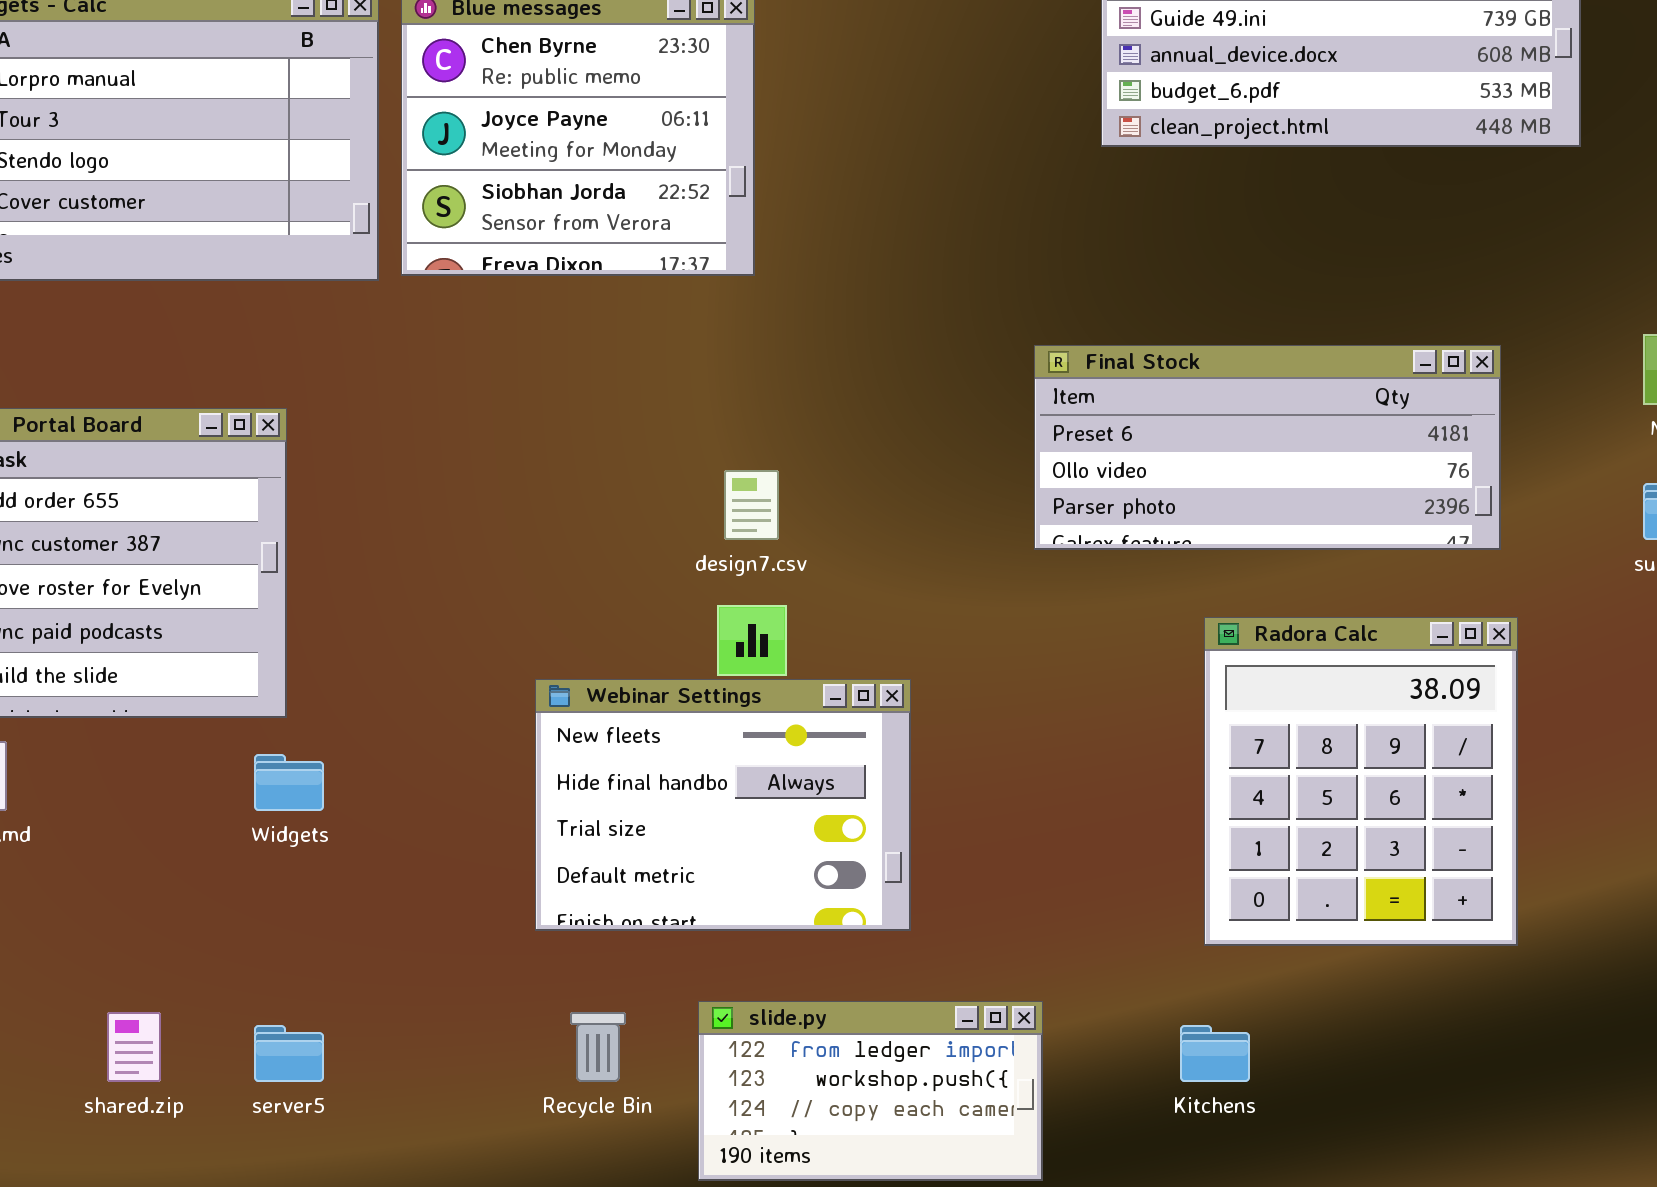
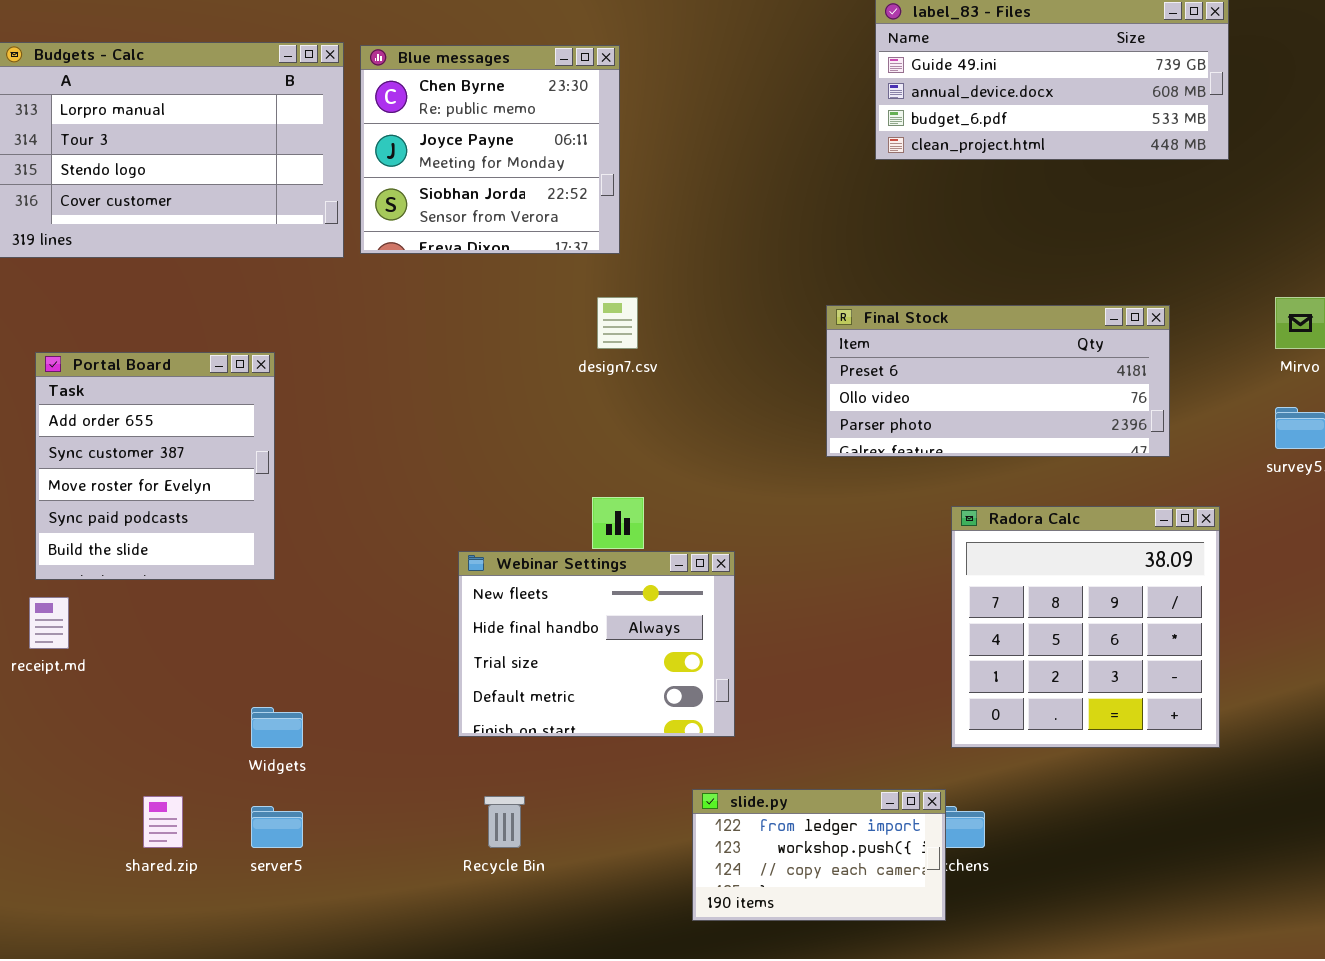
design7.csv: [724,470,779,540] -> [597,297,638,349], moved
Radora Calc: [1204,617,1518,946] -> [951,506,1220,748], resized
Widgets: [254,754,324,811] -> [251,707,303,748], moved
slide.py: [698,1001,1043,1181] -> [692,789,946,921], moved

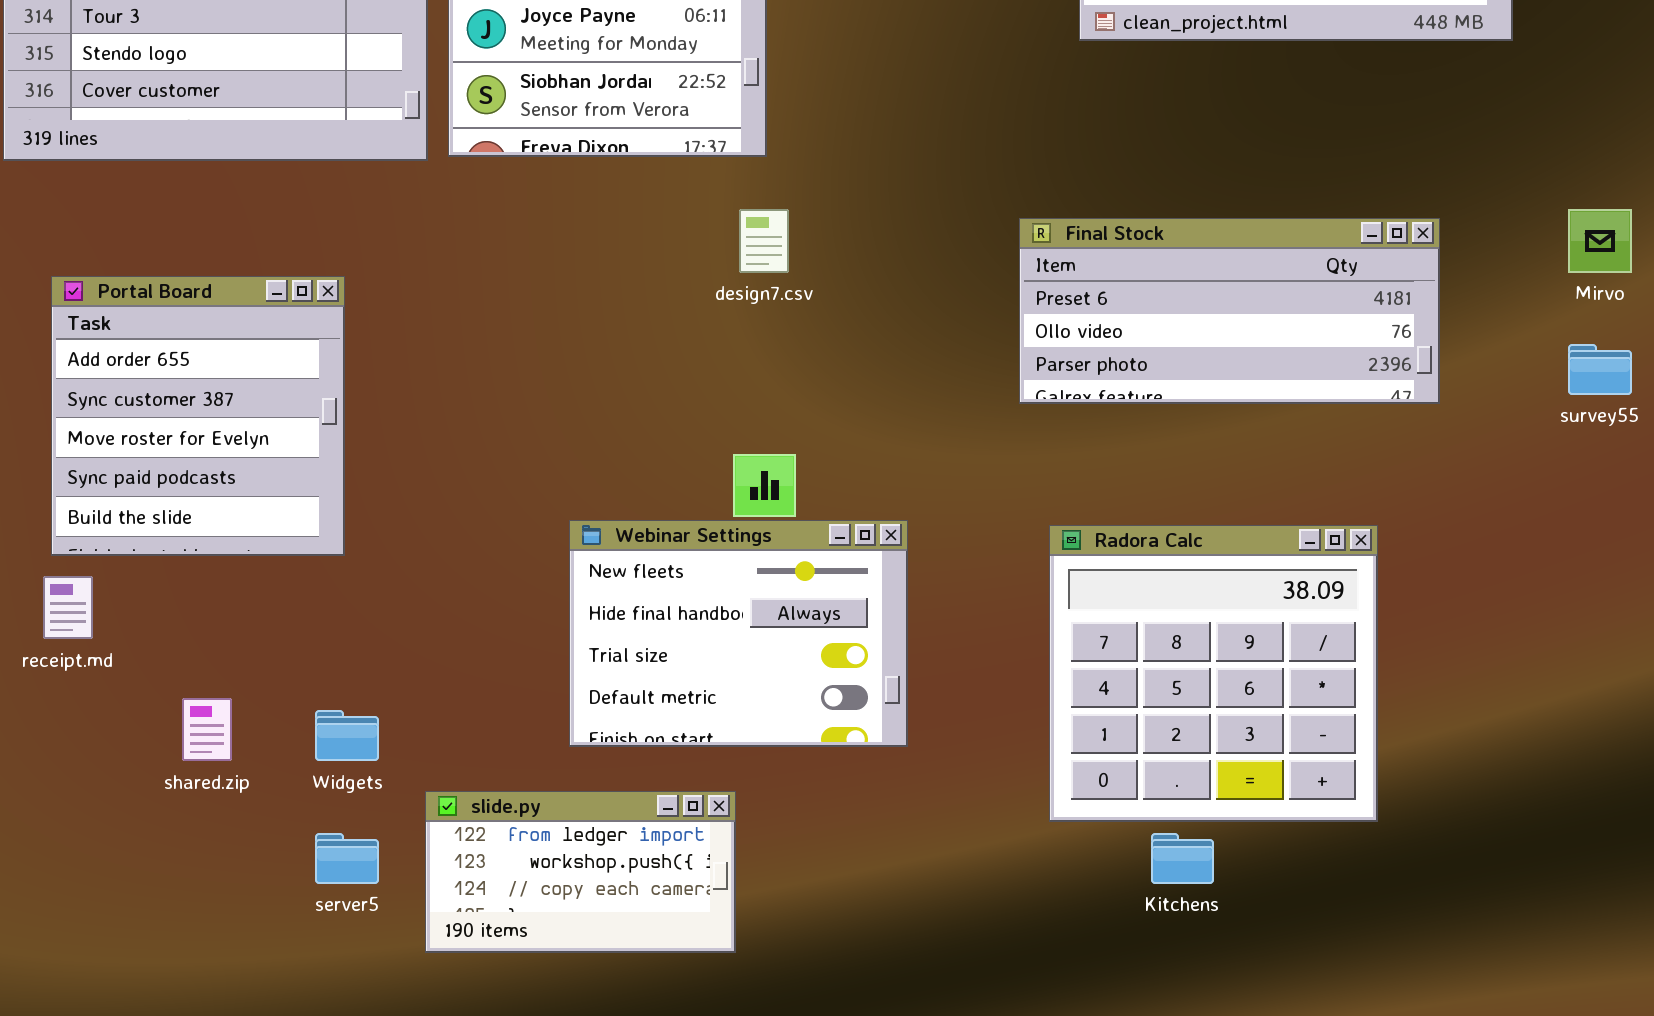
Radora Calc: [951,506,1220,748] -> [1049,525,1378,822], moved
slide.py: [692,789,946,921] -> [425,791,736,953], moved
shared.zip: [143,796,183,848] -> [182,698,232,761], moved

